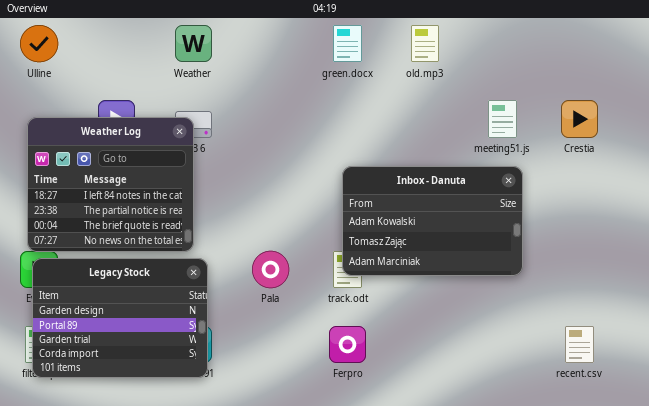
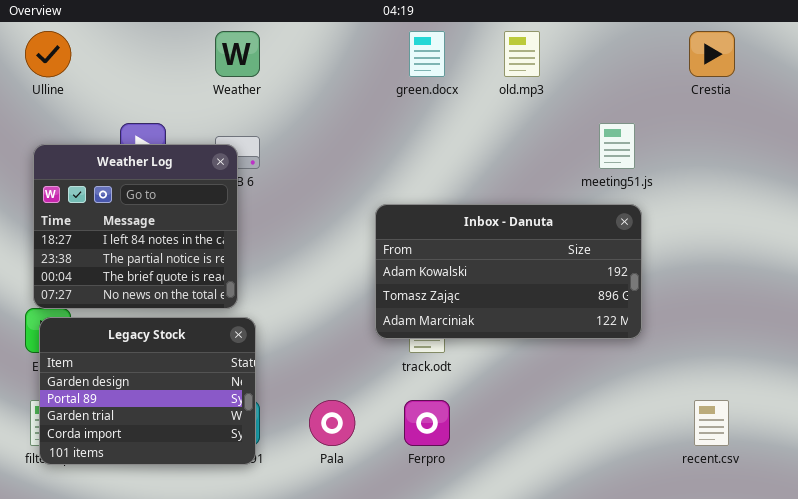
Crestia: [561,100,598,138] -> [689,31,735,77], moved
Inbox - Danuta: [342,166,523,276] -> [375,204,642,339], resized
Pala: [252,251,289,288] -> [309,400,355,446], moved

